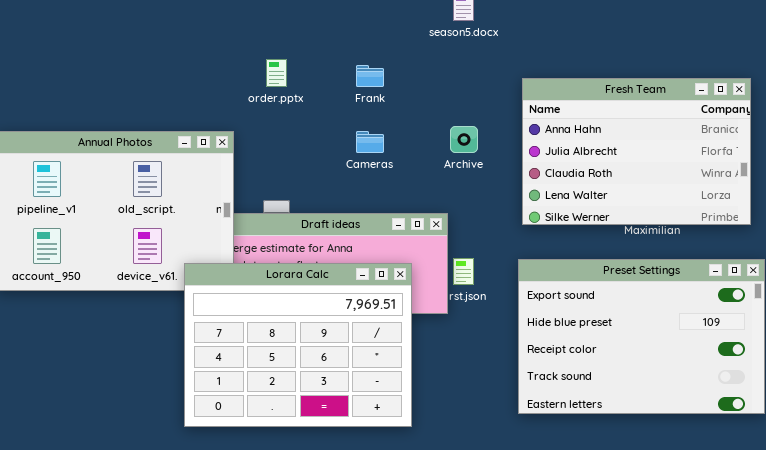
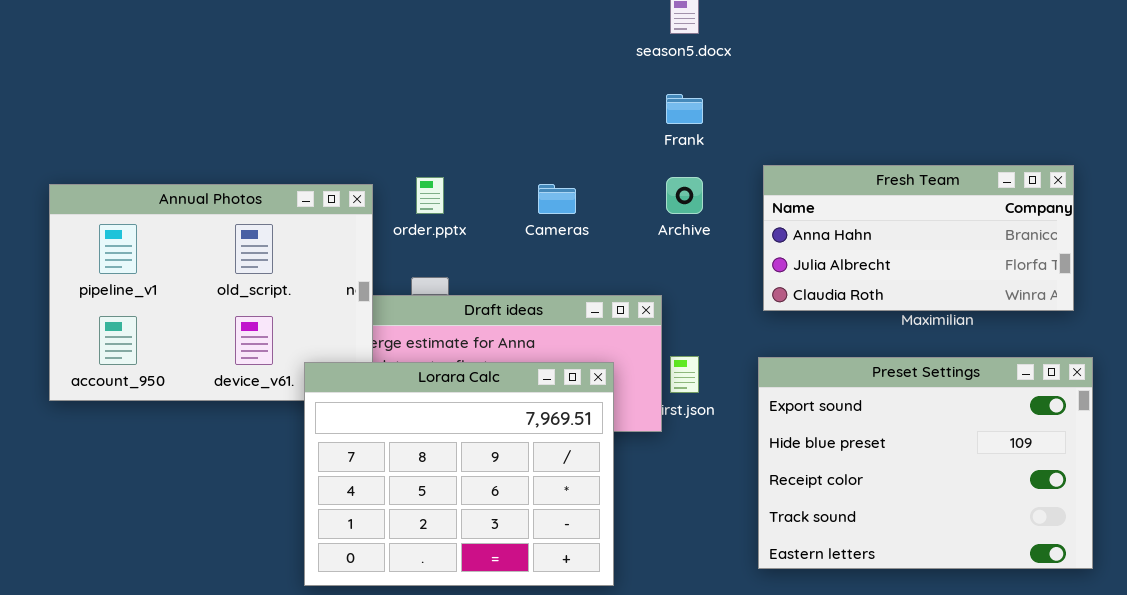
order.pptx: [266,59,287,87] -> [416,177,444,214], moved
Frank: [356,65,384,87] -> [666,94,703,124], moved
Fresh Team: [522,78,751,225] -> [763,165,1074,311], resized

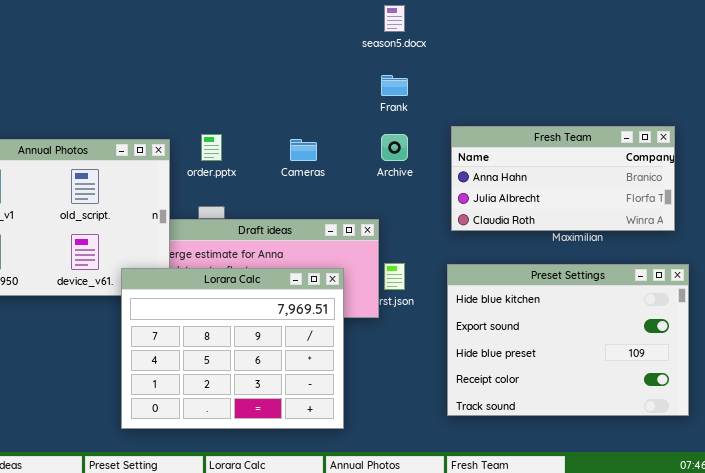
Preset Settings: [758,357,1093,569] -> [447,264,689,416], scrolled up 1 row

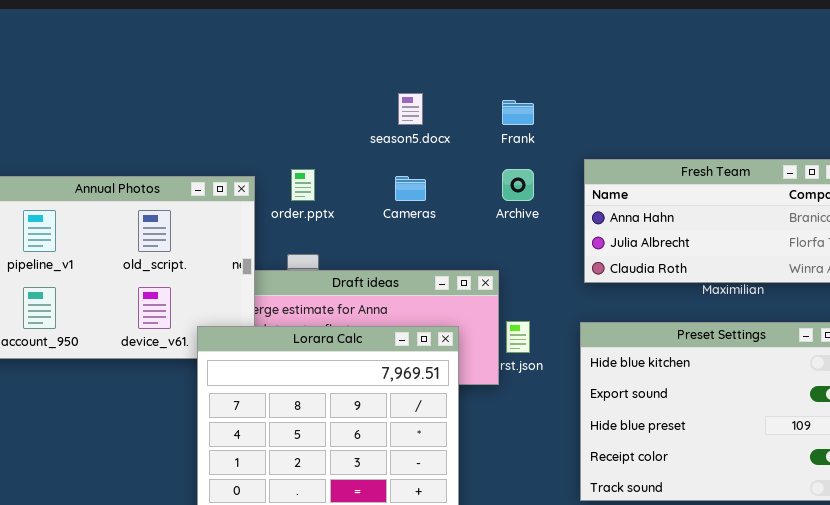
season5.docx: [384,5,405,32] -> [398,93,423,125], moved

